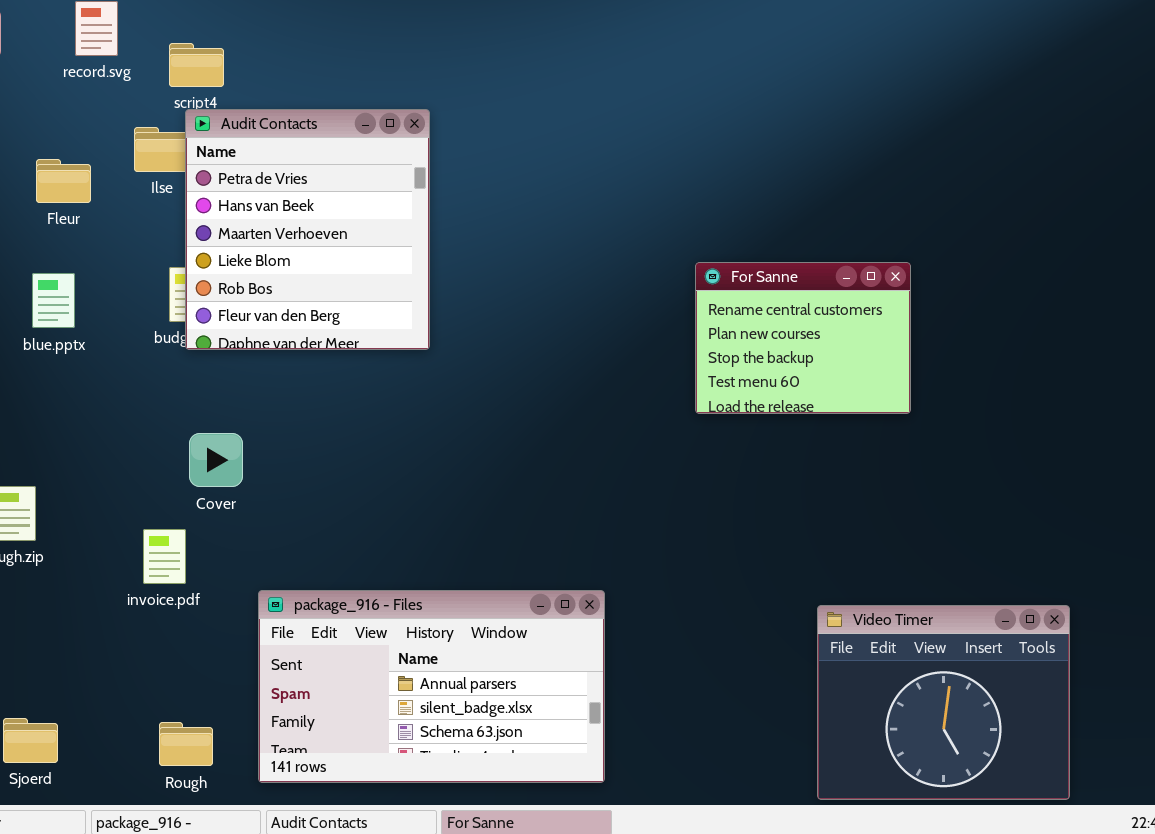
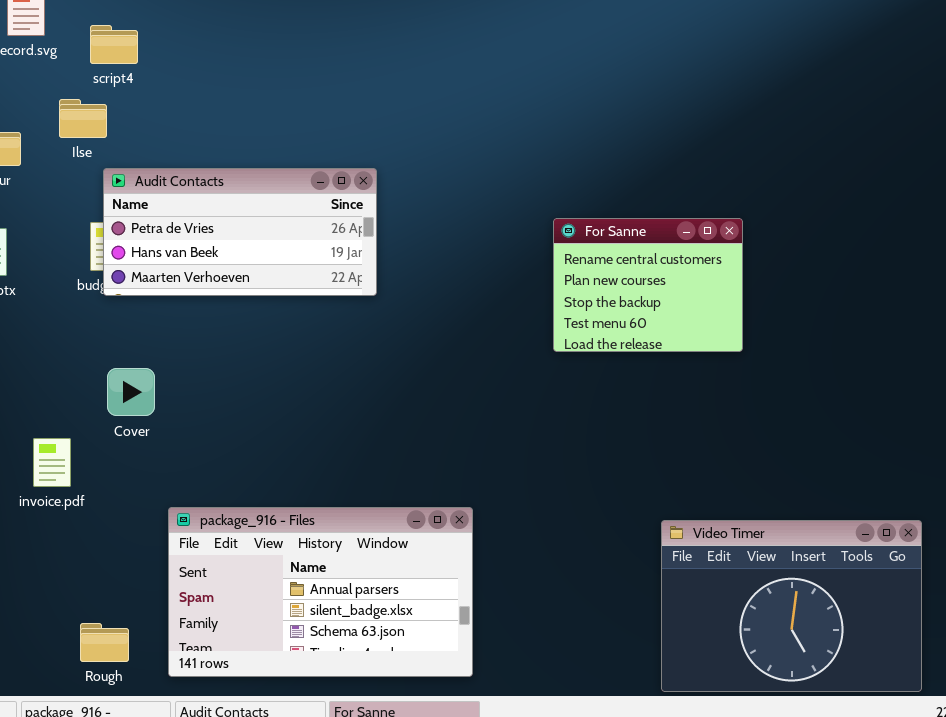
Audit Contacts: [185,109,430,350] -> [103,168,377,296], resized
invoice.pdf: [143,529,186,584] -> [33,438,71,487], moved
Video Timer: [817,605,1070,800] -> [661,520,922,692], resized

